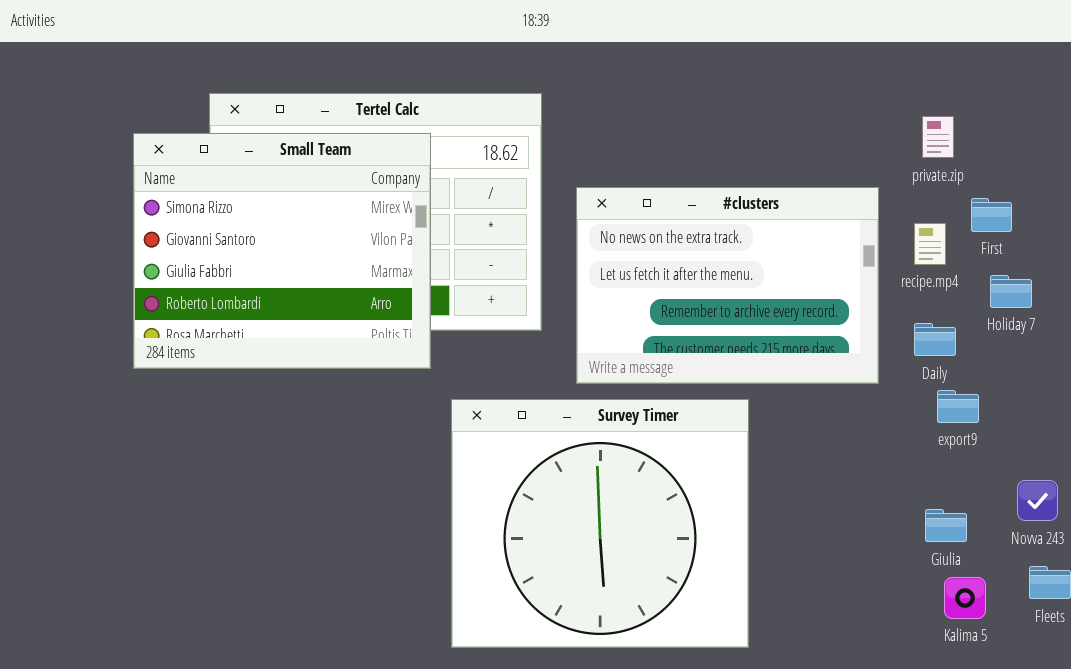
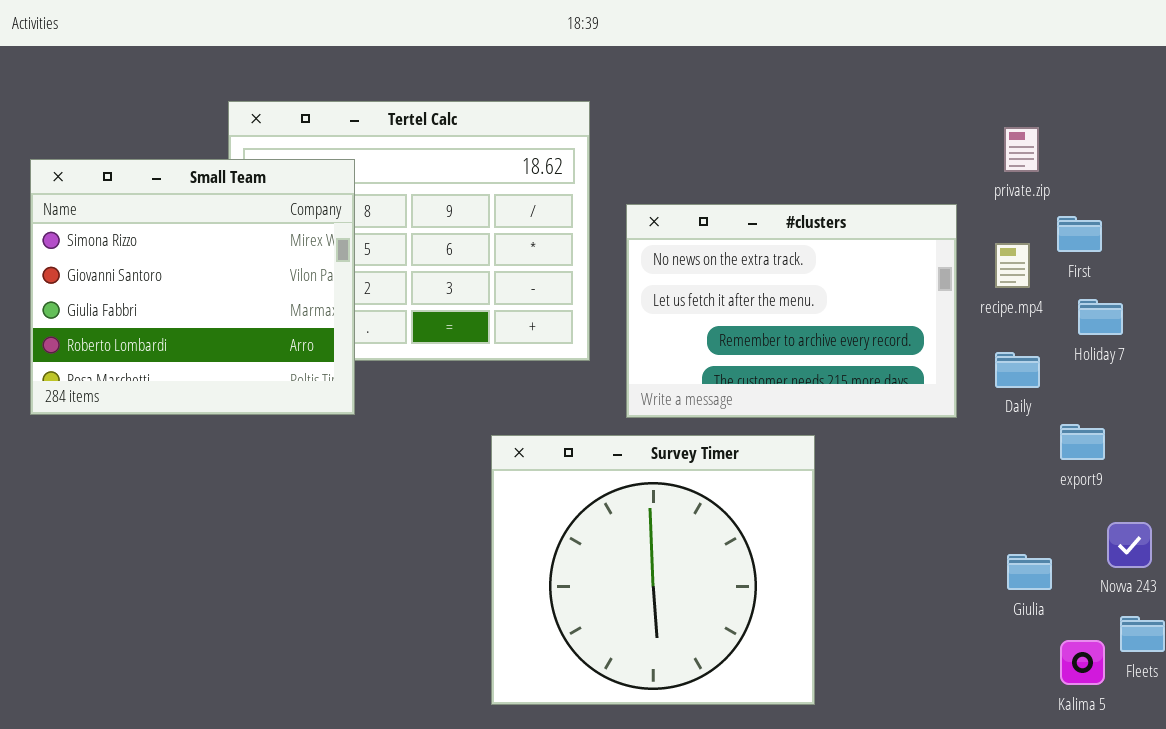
Small Team: [133,133,431,369] -> [30,159,355,415], moved
export9: [937,390,979,423] -> [1060,424,1105,460], moved
Kalima 5: [944,577,986,619] -> [1060,640,1105,685], moved

